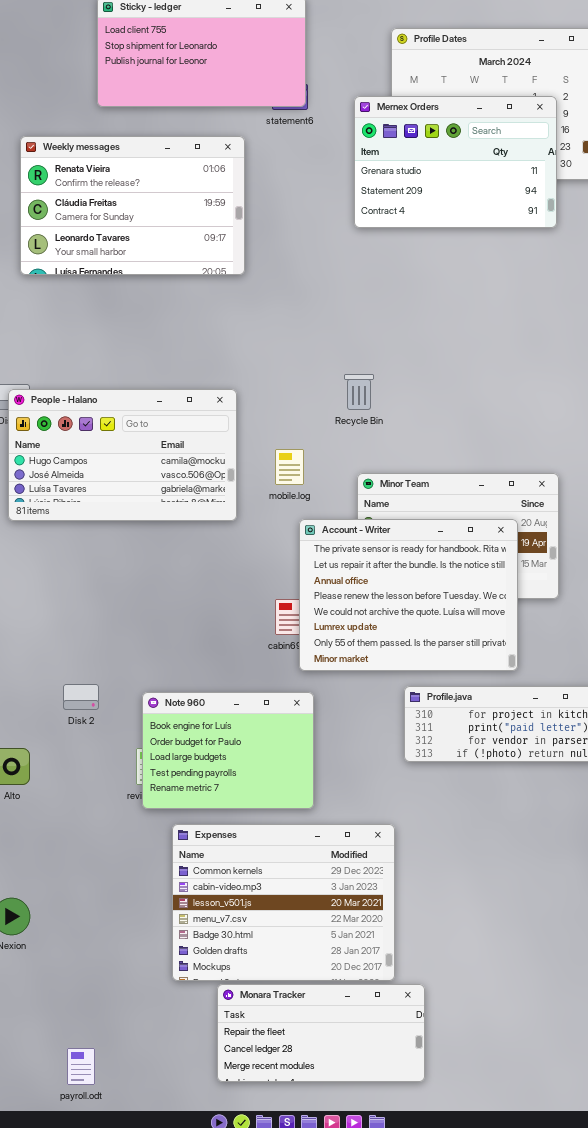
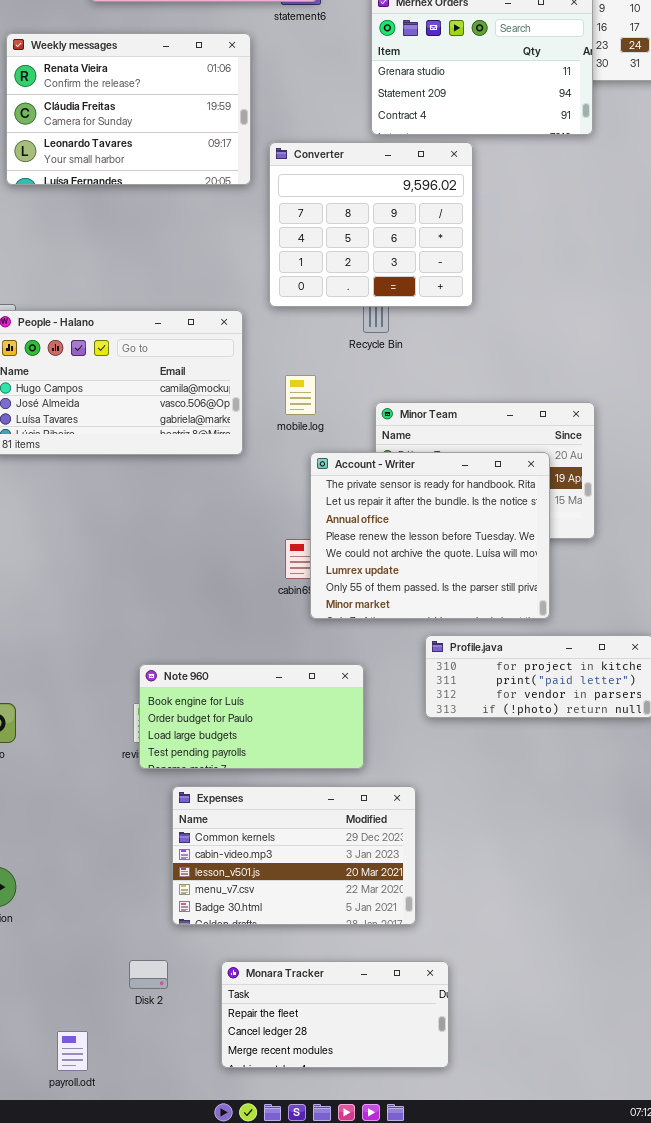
Converter: none -> [269,142,473,307], opened
Disk 2: [63,684,99,710] -> [129,960,168,989], moved
Note 960: [142,692,314,809] -> [139,664,364,769], resized
Expenses: [172,824,395,981] -> [172,786,416,925], resized

